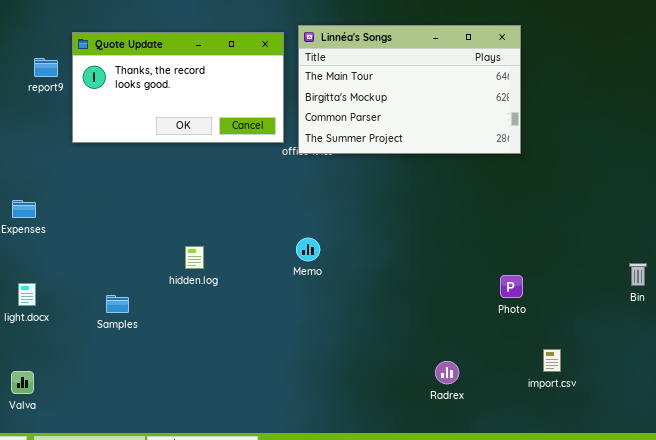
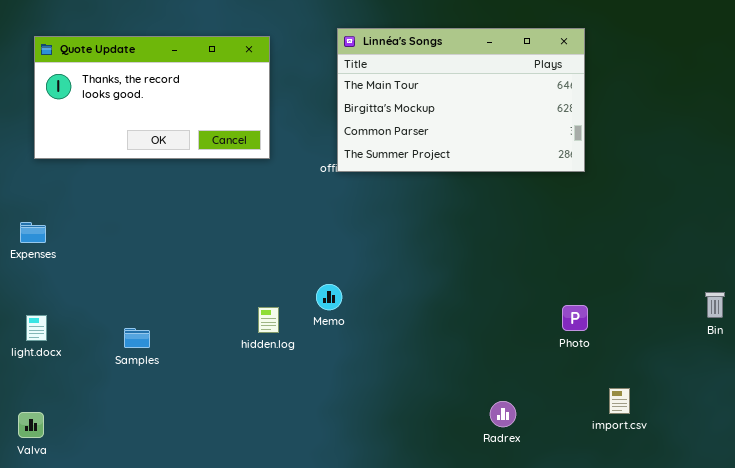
Quote Update: [72,32,284,143] -> [34,36,270,159], moved
Memo: [296,238,320,261] -> [316,284,342,310], moved
hidden.log: [185,246,204,269] -> [258,307,279,333], moved

